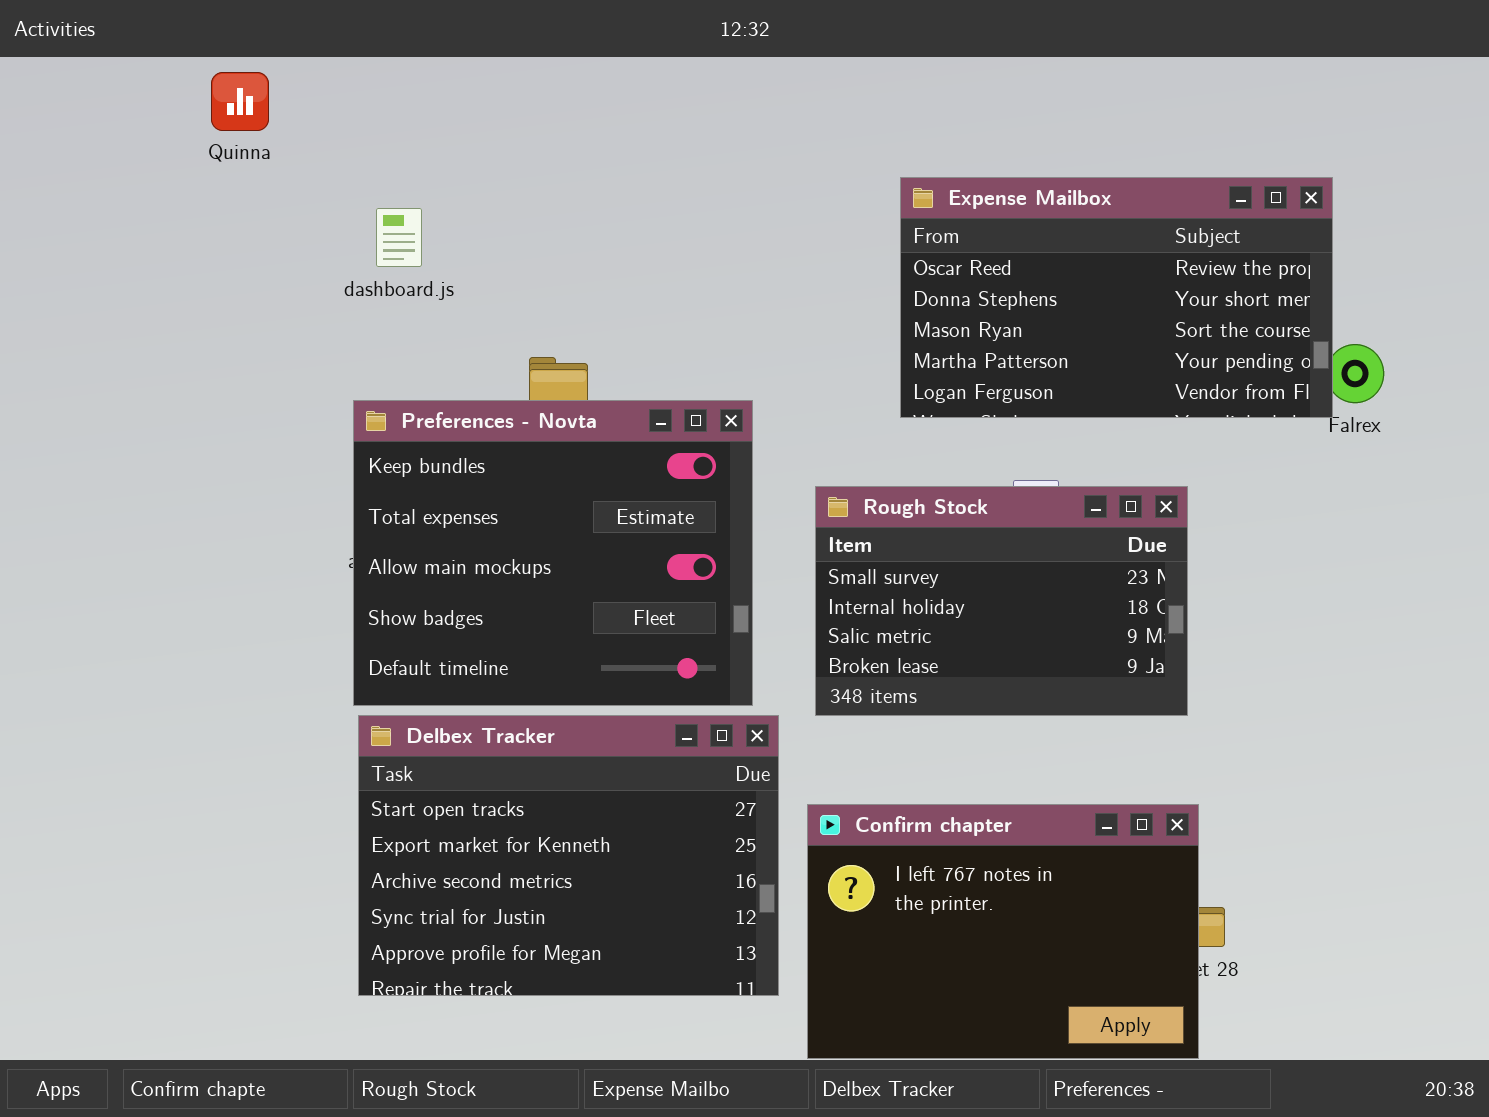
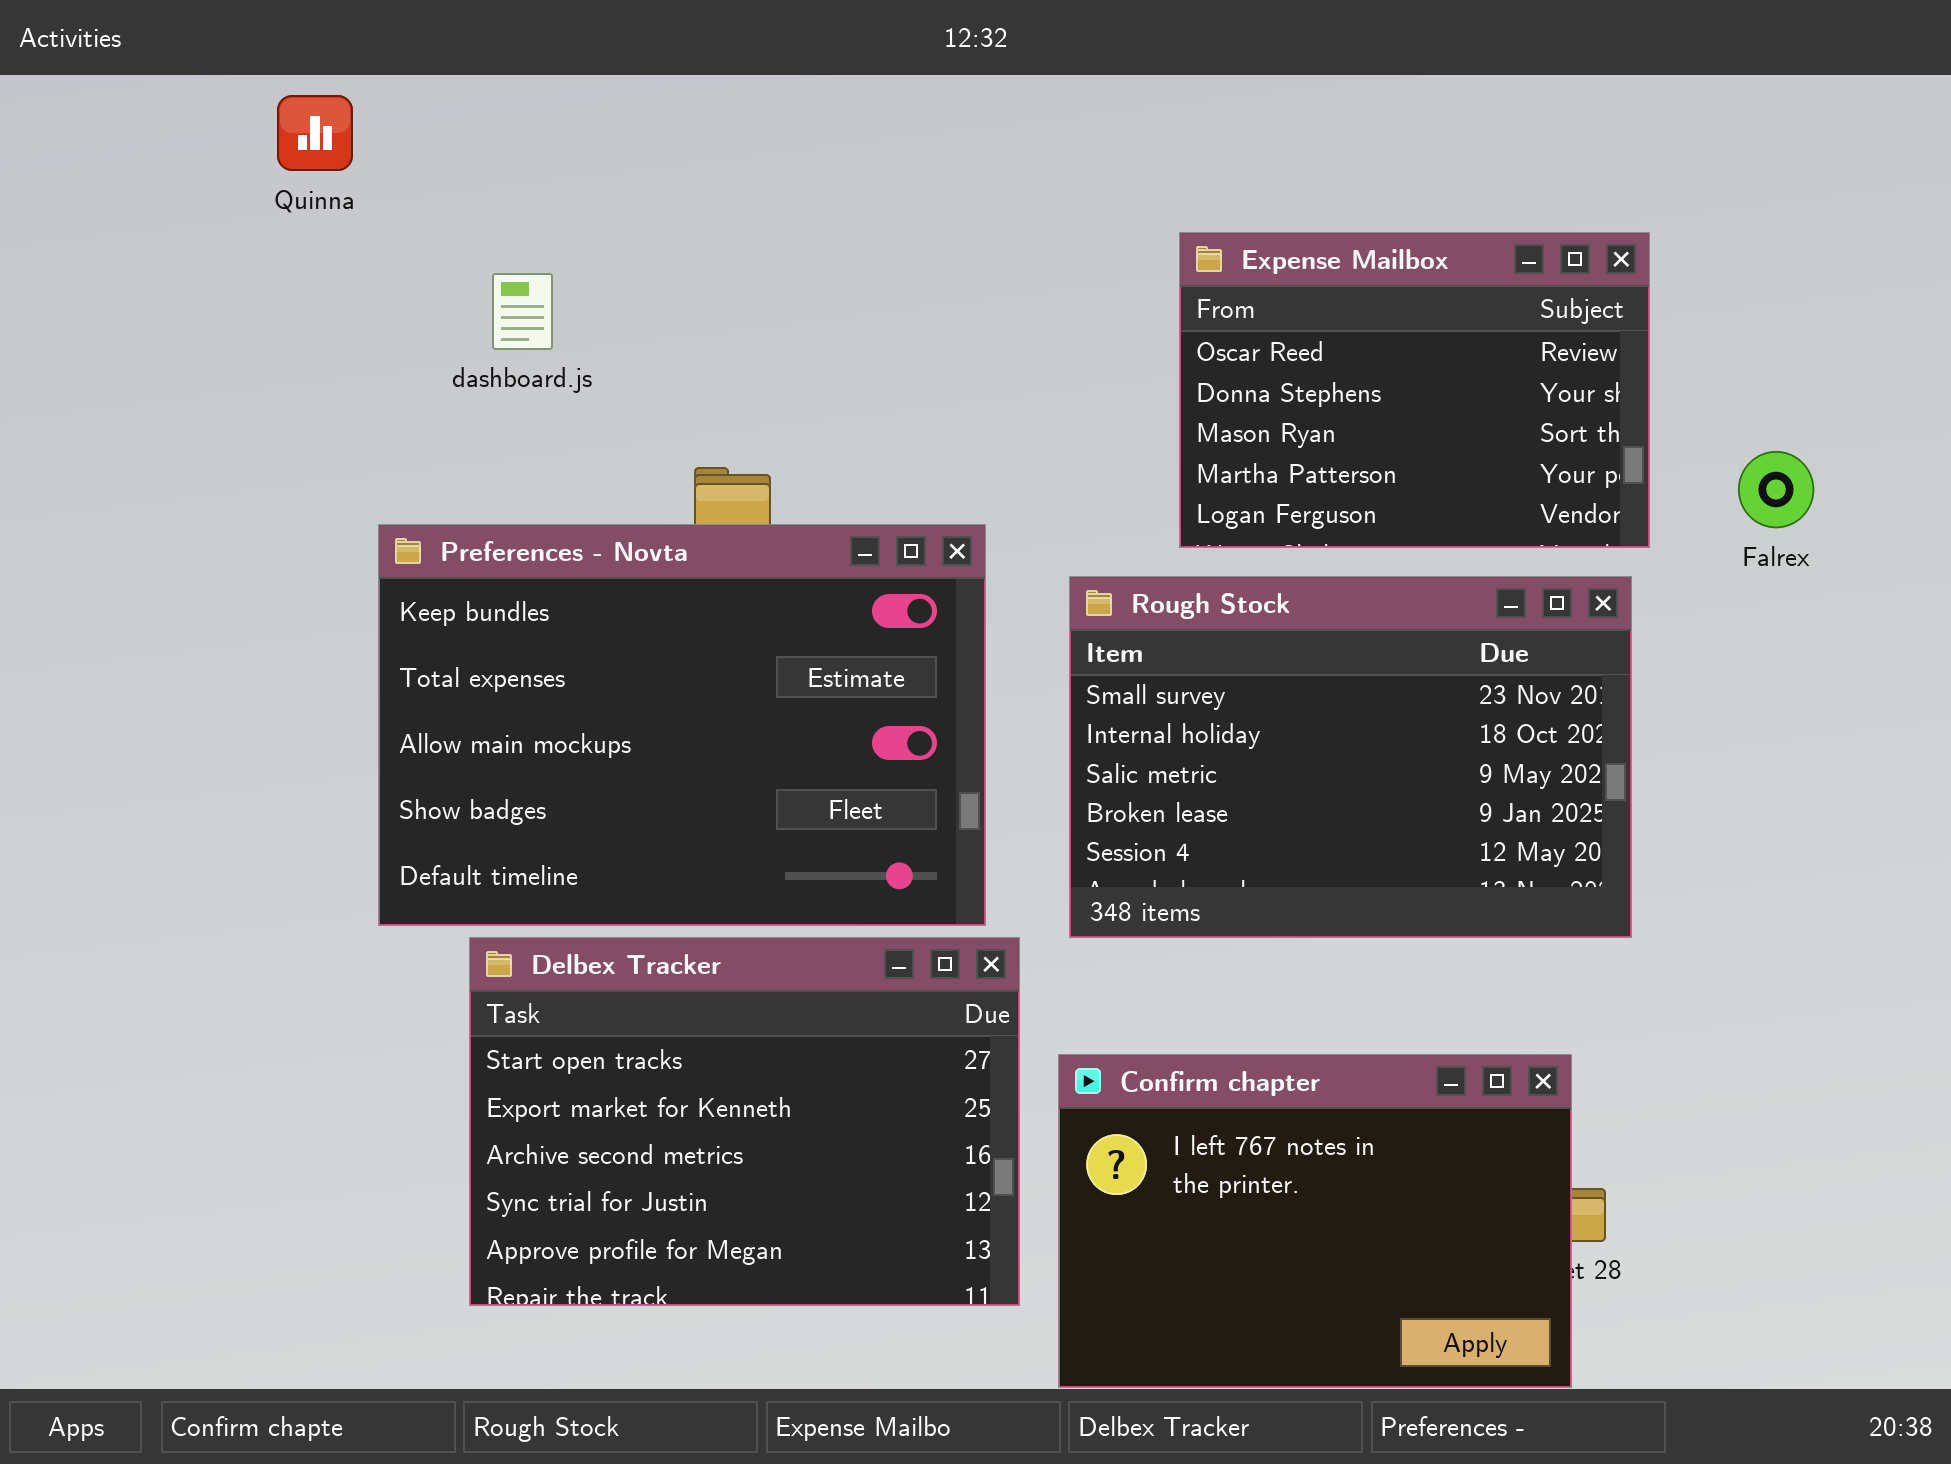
Expense Mailbox: [900,177,1333,418] -> [1179,232,1650,548], resized
Preferences - Novta: [353,400,753,706] -> [378,524,986,926], resized
Rough Stock: [815,486,1188,716] -> [1069,576,1632,938], resized

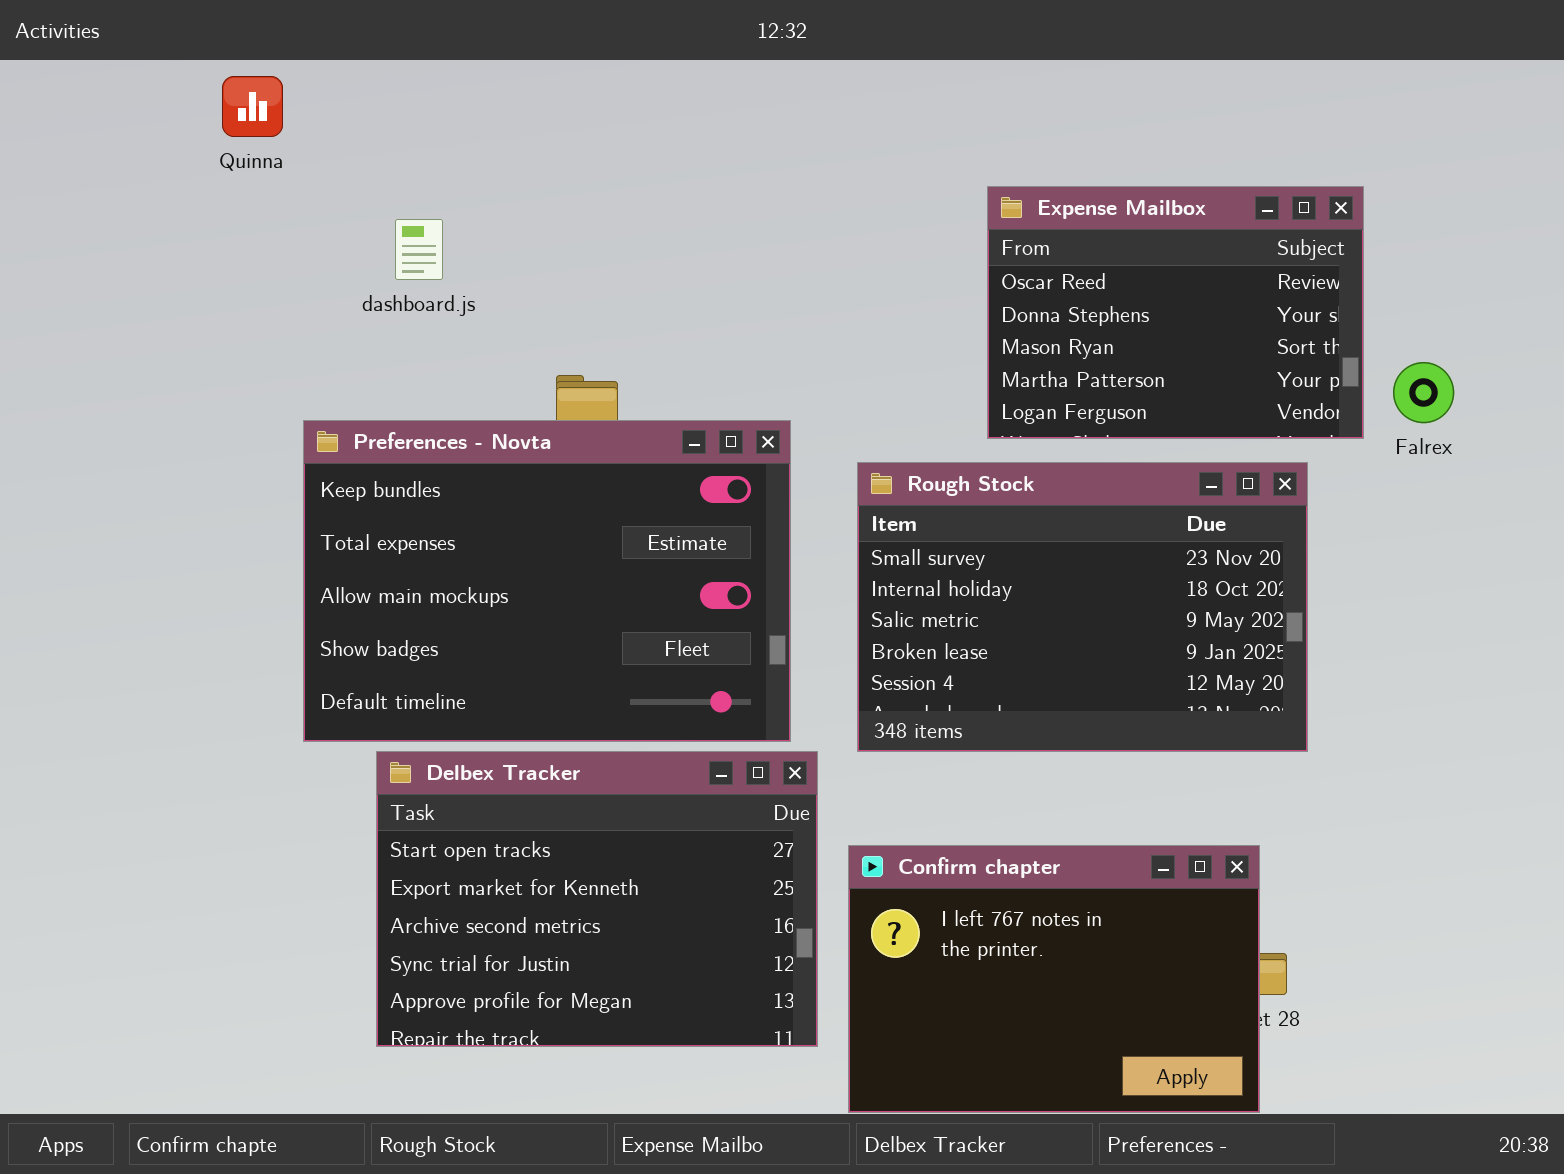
Expense Mailbox: [1179,232,1650,548] -> [987,186,1364,439], moved

